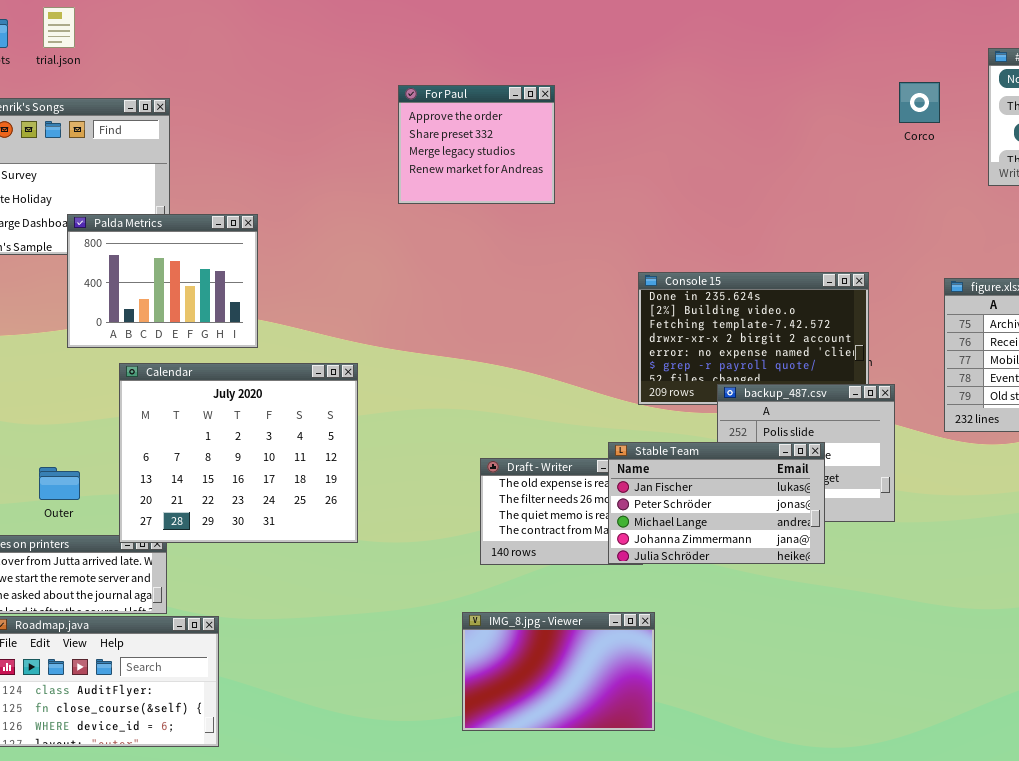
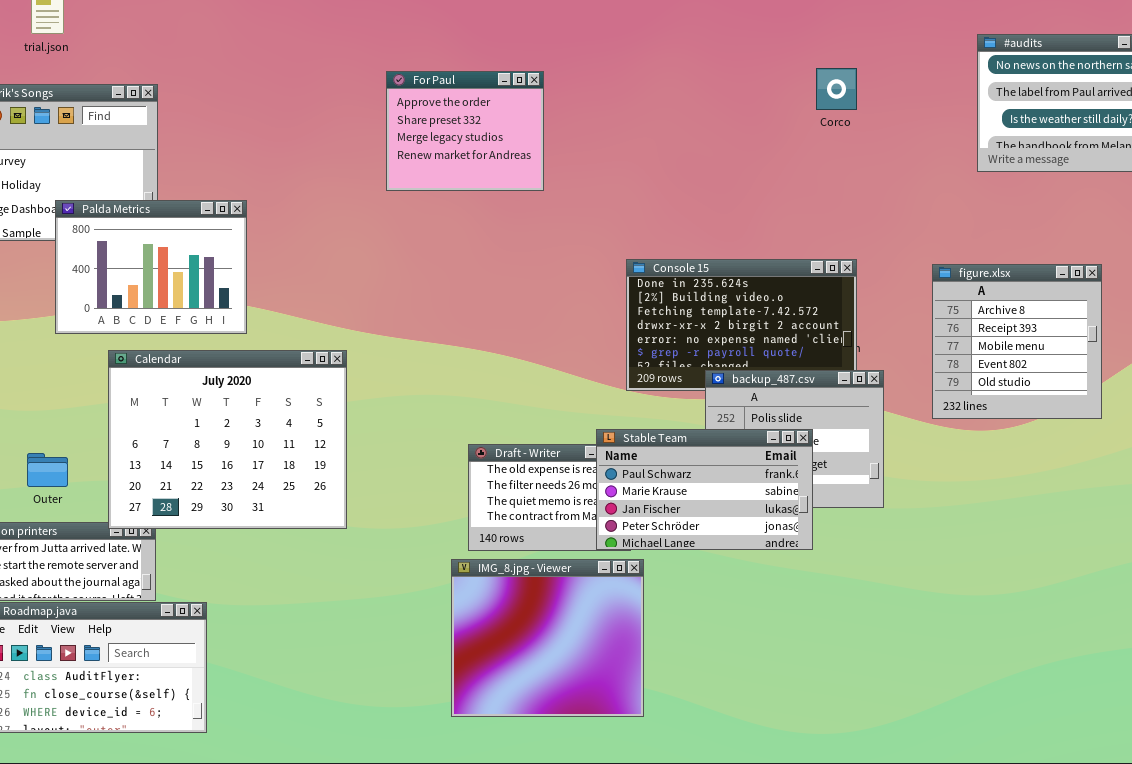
Corco: [899,82,940,123] -> [816,68,857,110], moved
Stable Team: [608,442,825,564] -> [596,429,813,550], scrolled up 2 rows
IMG_8.jpg - Viewer: [462,612,655,731] -> [451,559,644,717], resized

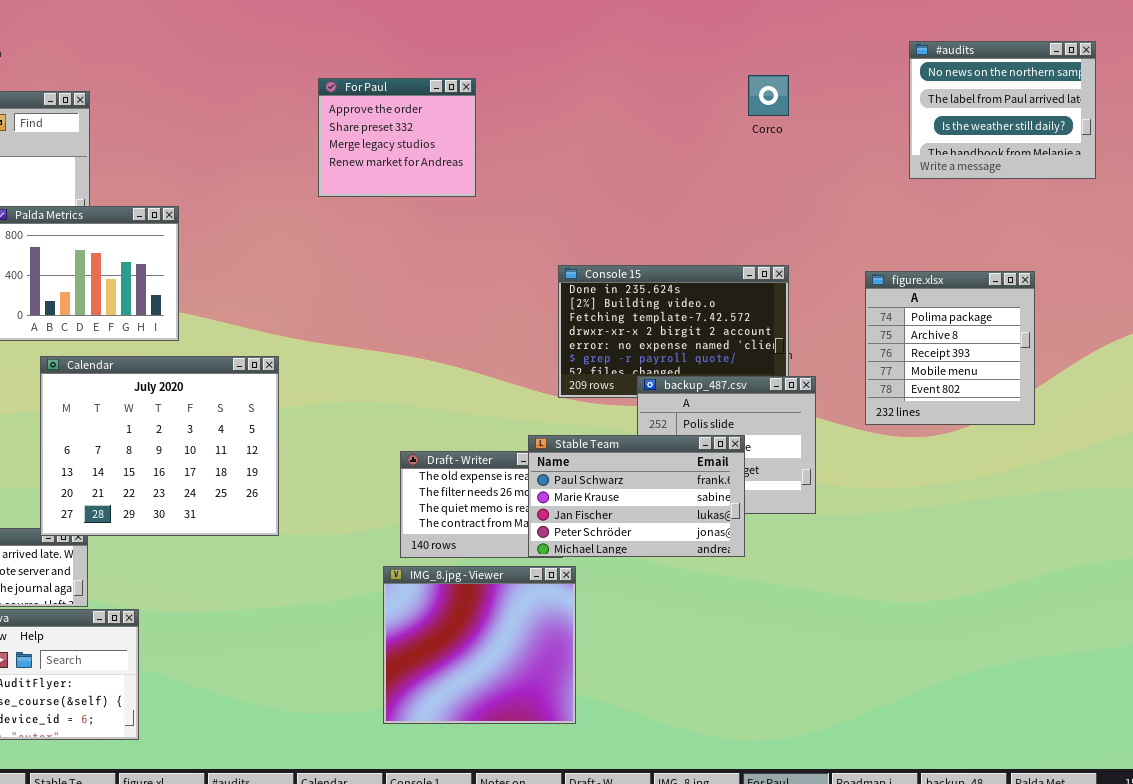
figure.xlsx: [932,264,1102,419] -> [865,271,1035,425], scrolled up 1 row

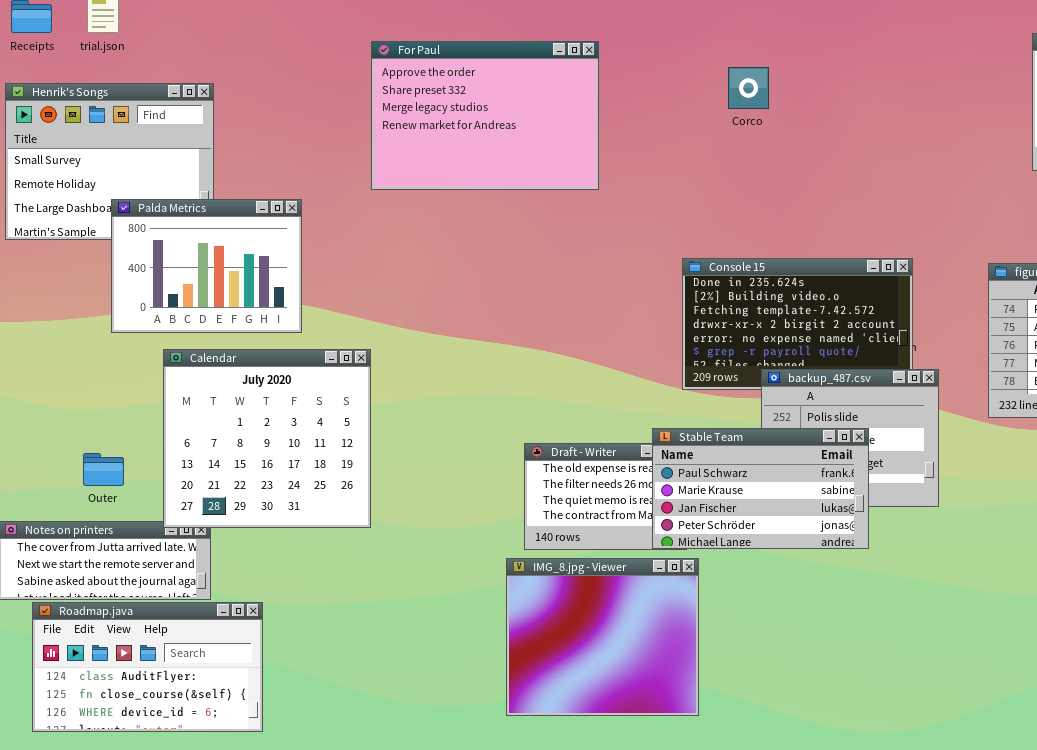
Corco: [748,75,789,116] -> [728,67,769,109], moved
For Paul: [318,78,476,197] -> [371,41,599,190], resized
Calendar: [40,356,279,536] -> [163,349,371,528], resized

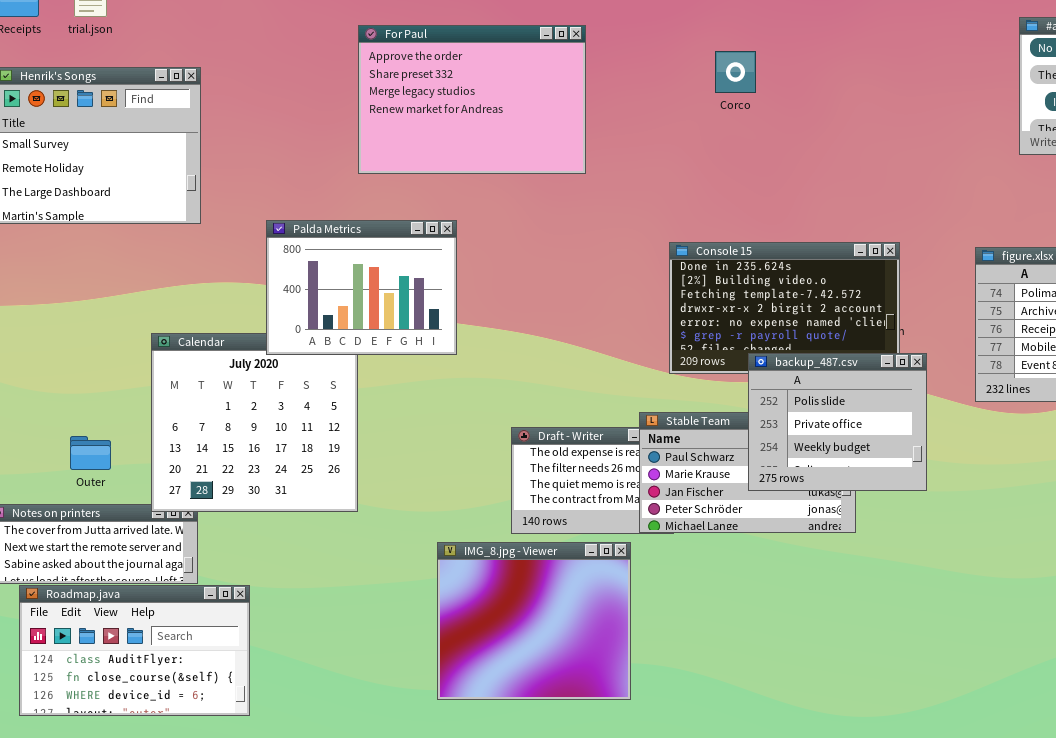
Palda Metrics: [111,199,302,333] -> [266,220,457,355], moved
backup_487.csv: [761,369,939,507] -> [748,353,927,491], raised
IMG_8.jpg - Viewer: [506,558,699,716] -> [437,542,631,700], moved

